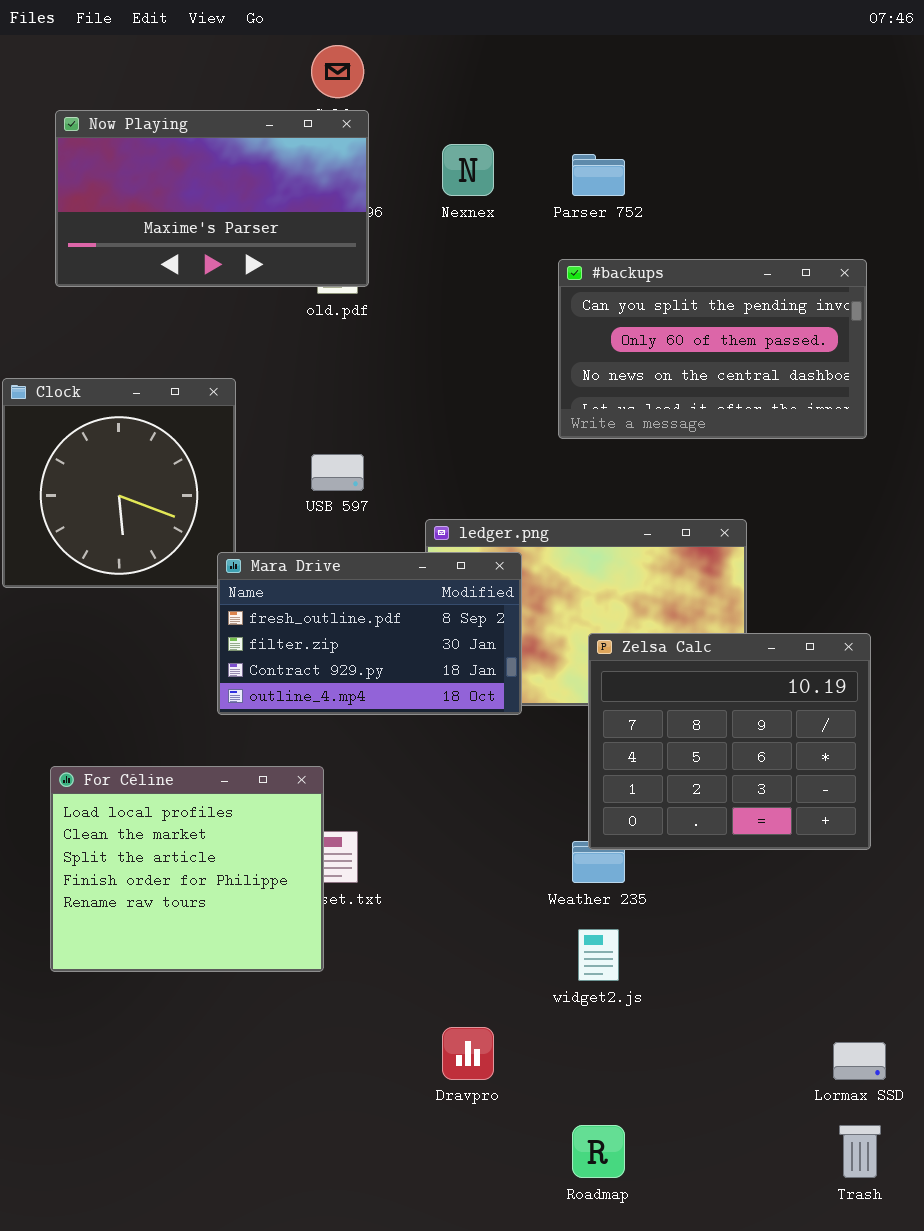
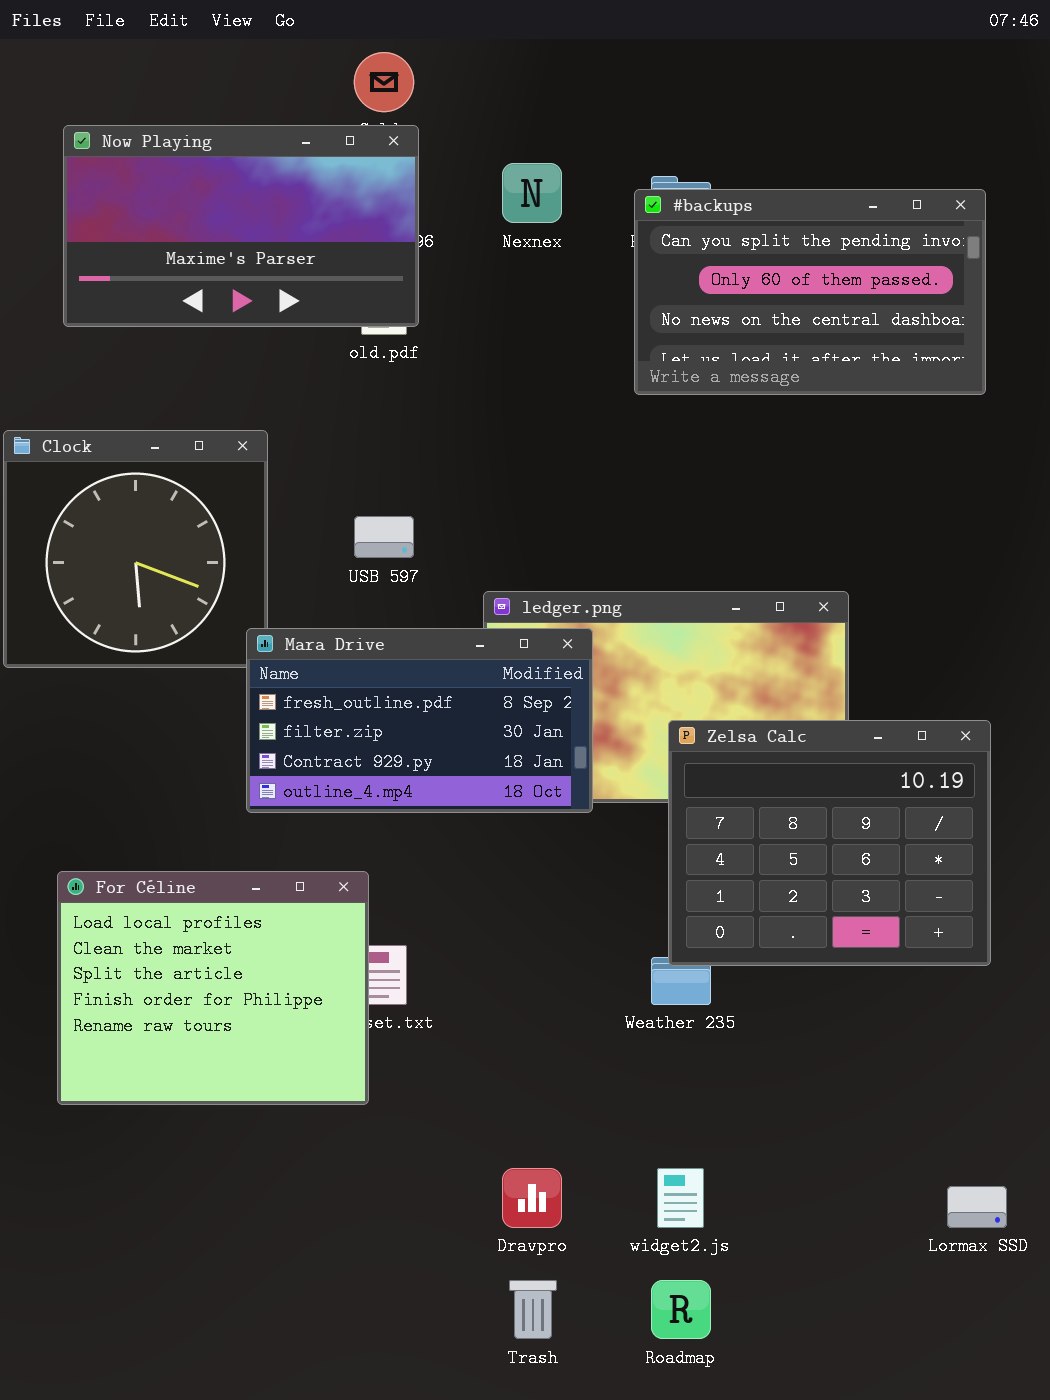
#backups: [558,259,867,439] -> [634,189,986,395], moved
widget2.js: [578,929,619,981] -> [657,1168,704,1228], moved
Trash: [839,1125,881,1178] -> [509,1280,557,1339], moved

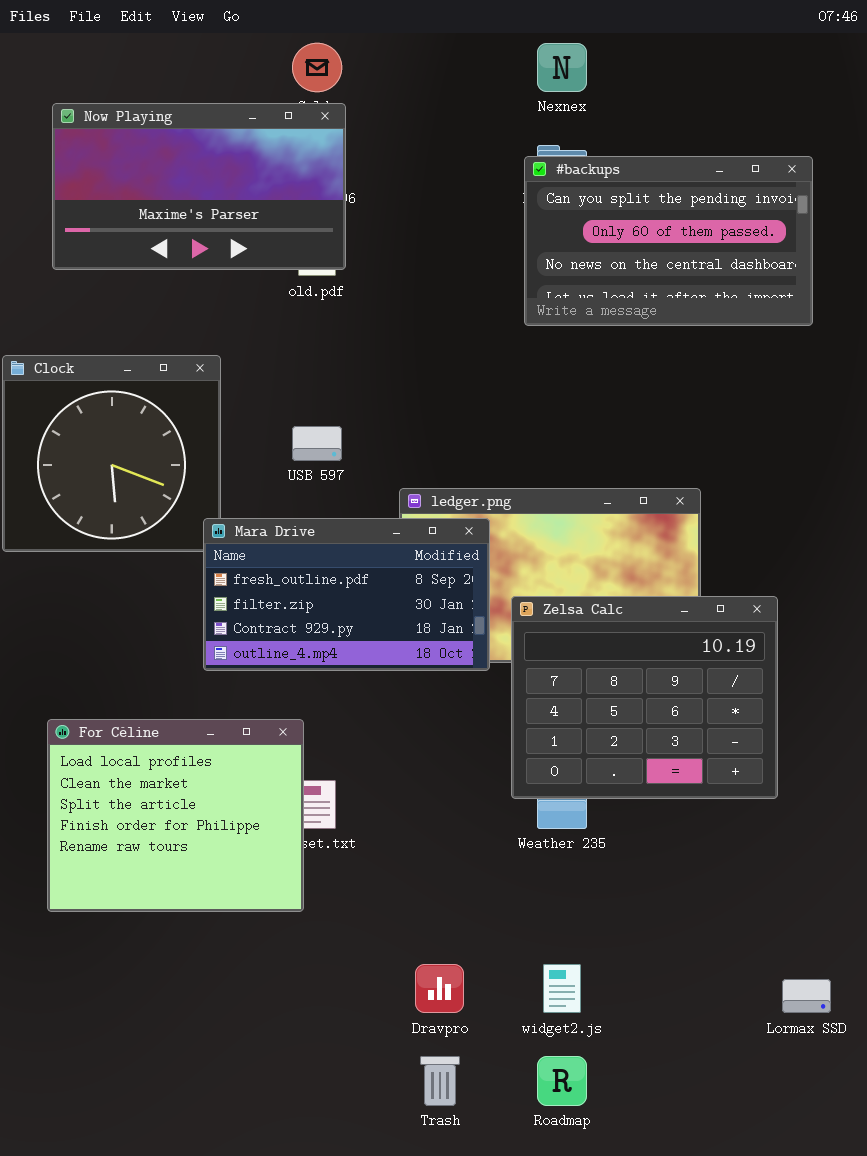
Nexnex: [502,163,562,223] -> [537,43,587,92], moved
Zelsa Calc: [668,720,991,966] -> [511,596,778,799], moved

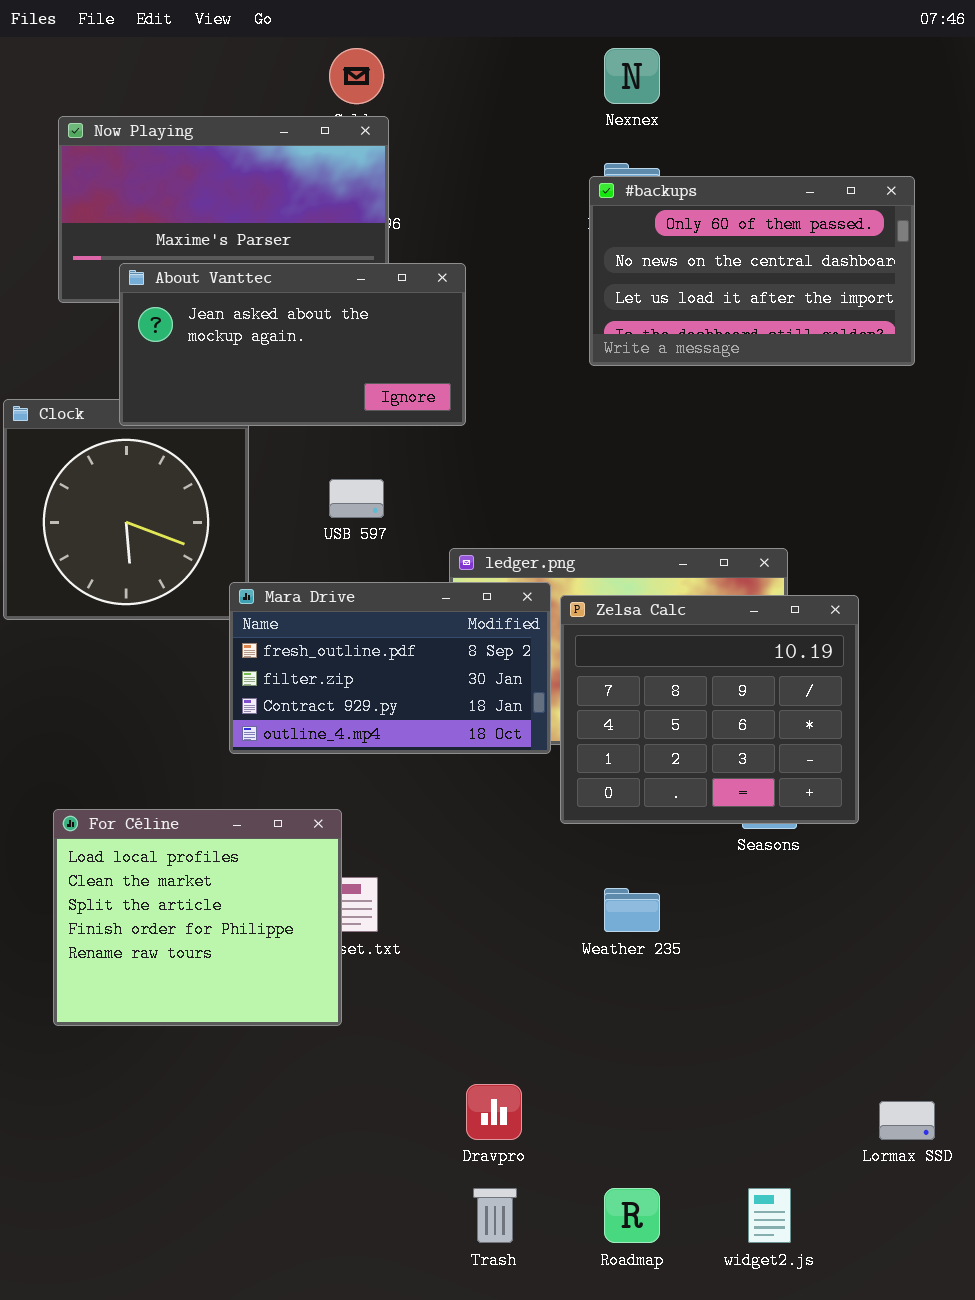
#backups: [524,156,813,326] -> [589,176,915,366], scrolled down 1 row
About Vanttec: none -> [119,263,466,426], opened
Zelsa Calc: [511,596,778,799] -> [560,595,859,824], moved
widget2.js: [543,964,581,1013] -> [748,1188,791,1243], moved

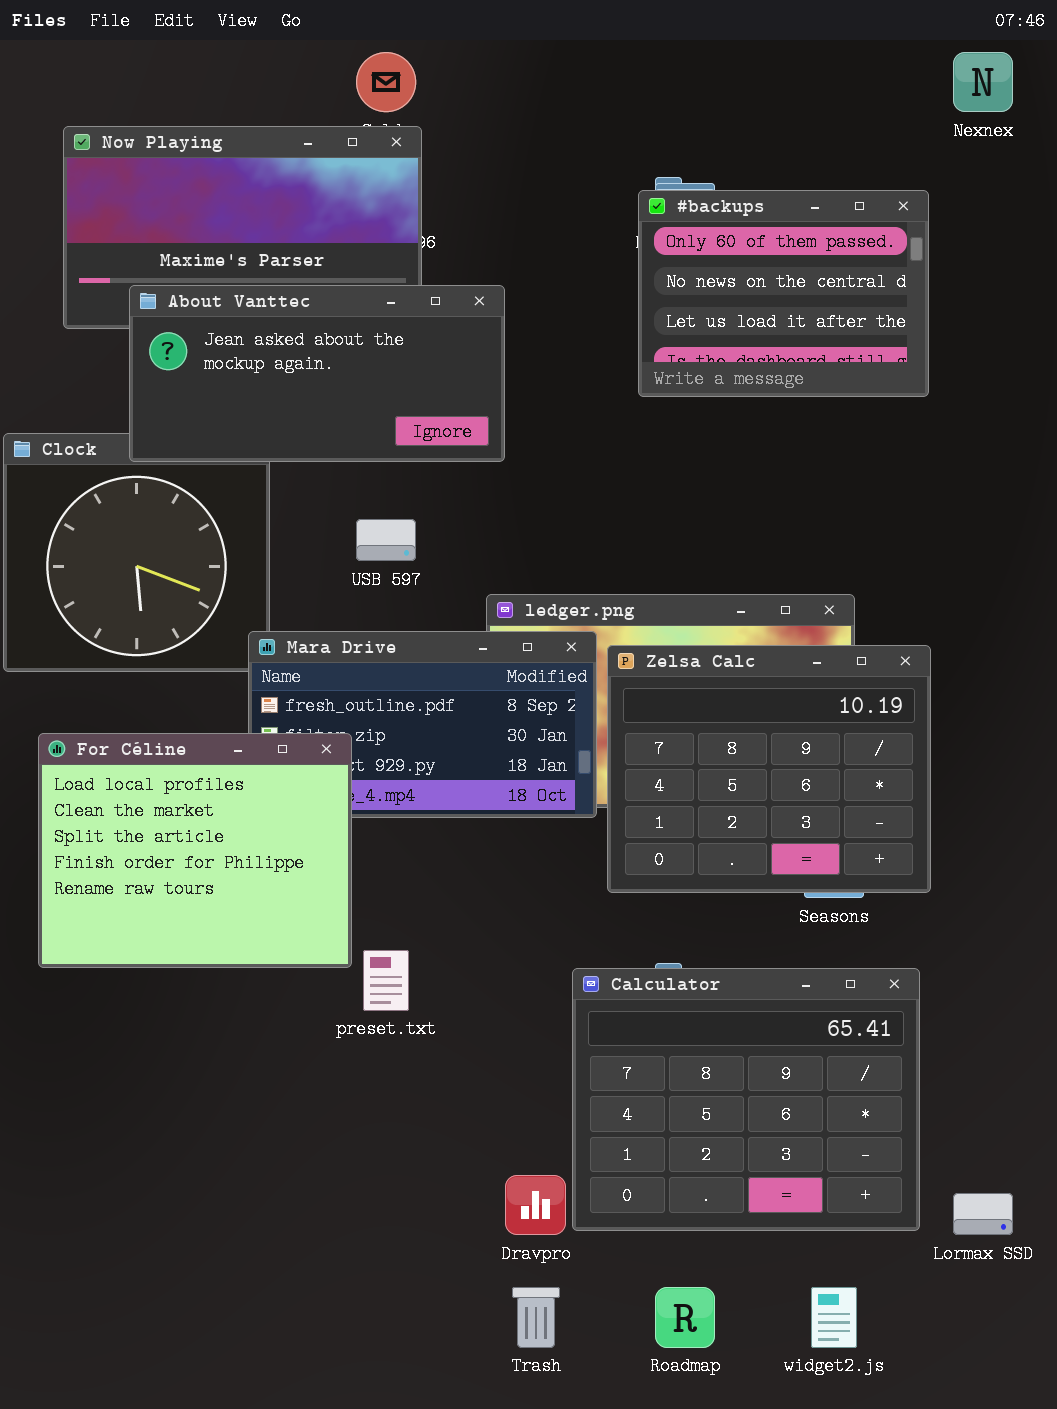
Nexnex: [604,48,660,104] -> [953,52,1013,112], moved
#backups: [589,176,915,366] -> [638,190,929,397], resized
For Céline: [53,809,342,1026] -> [38,733,352,968], moved
Calculator: none -> [572,968,920,1231], opened

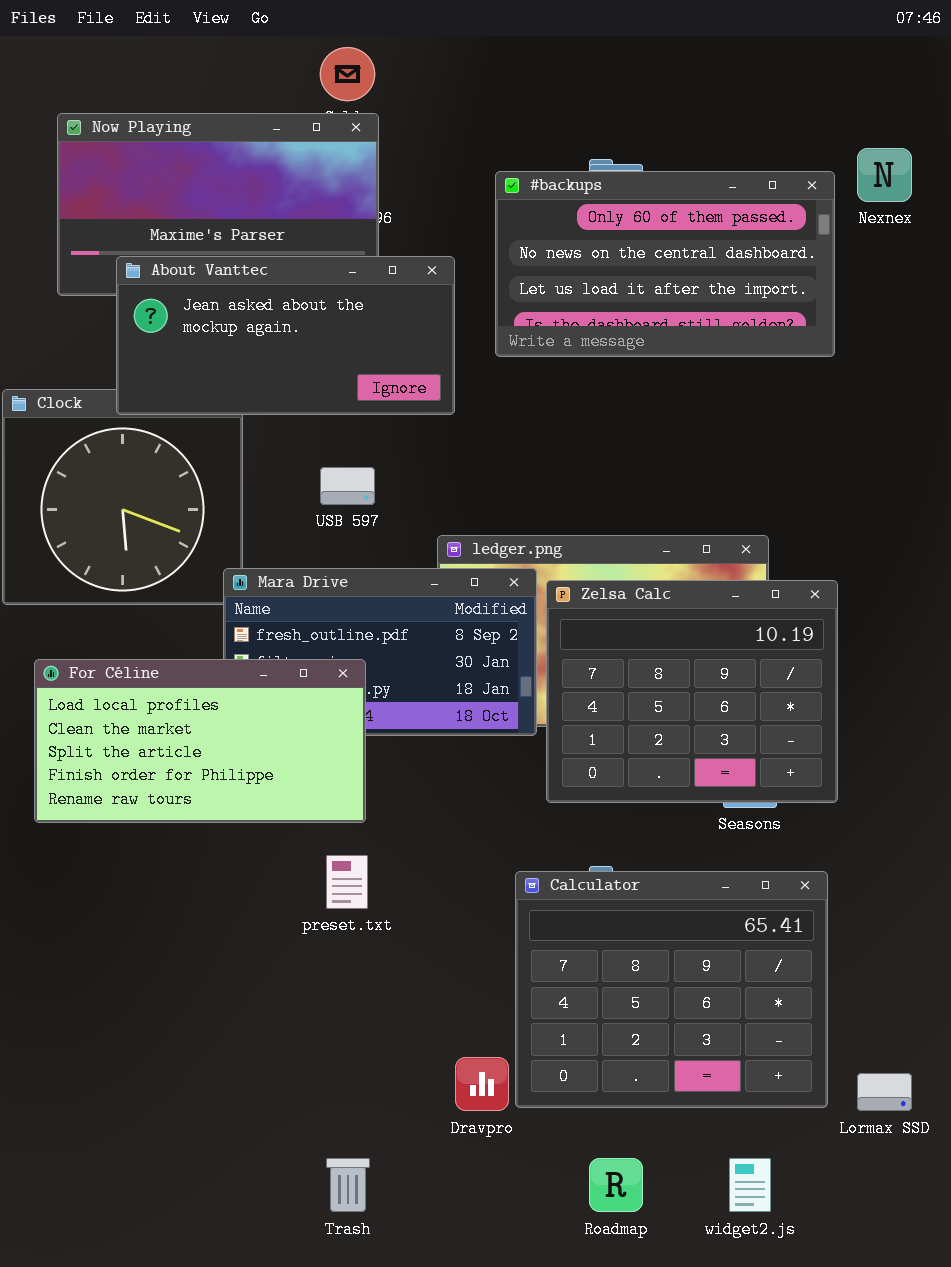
Nexnex: [953,52,1013,112] -> [857,148,912,202], moved
#backups: [638,190,929,397] -> [495,171,835,357], resized
For Céline: [38,733,352,968] -> [34,659,366,823], resized
Trash: [512,1287,560,1348] -> [326,1158,370,1212], moved

